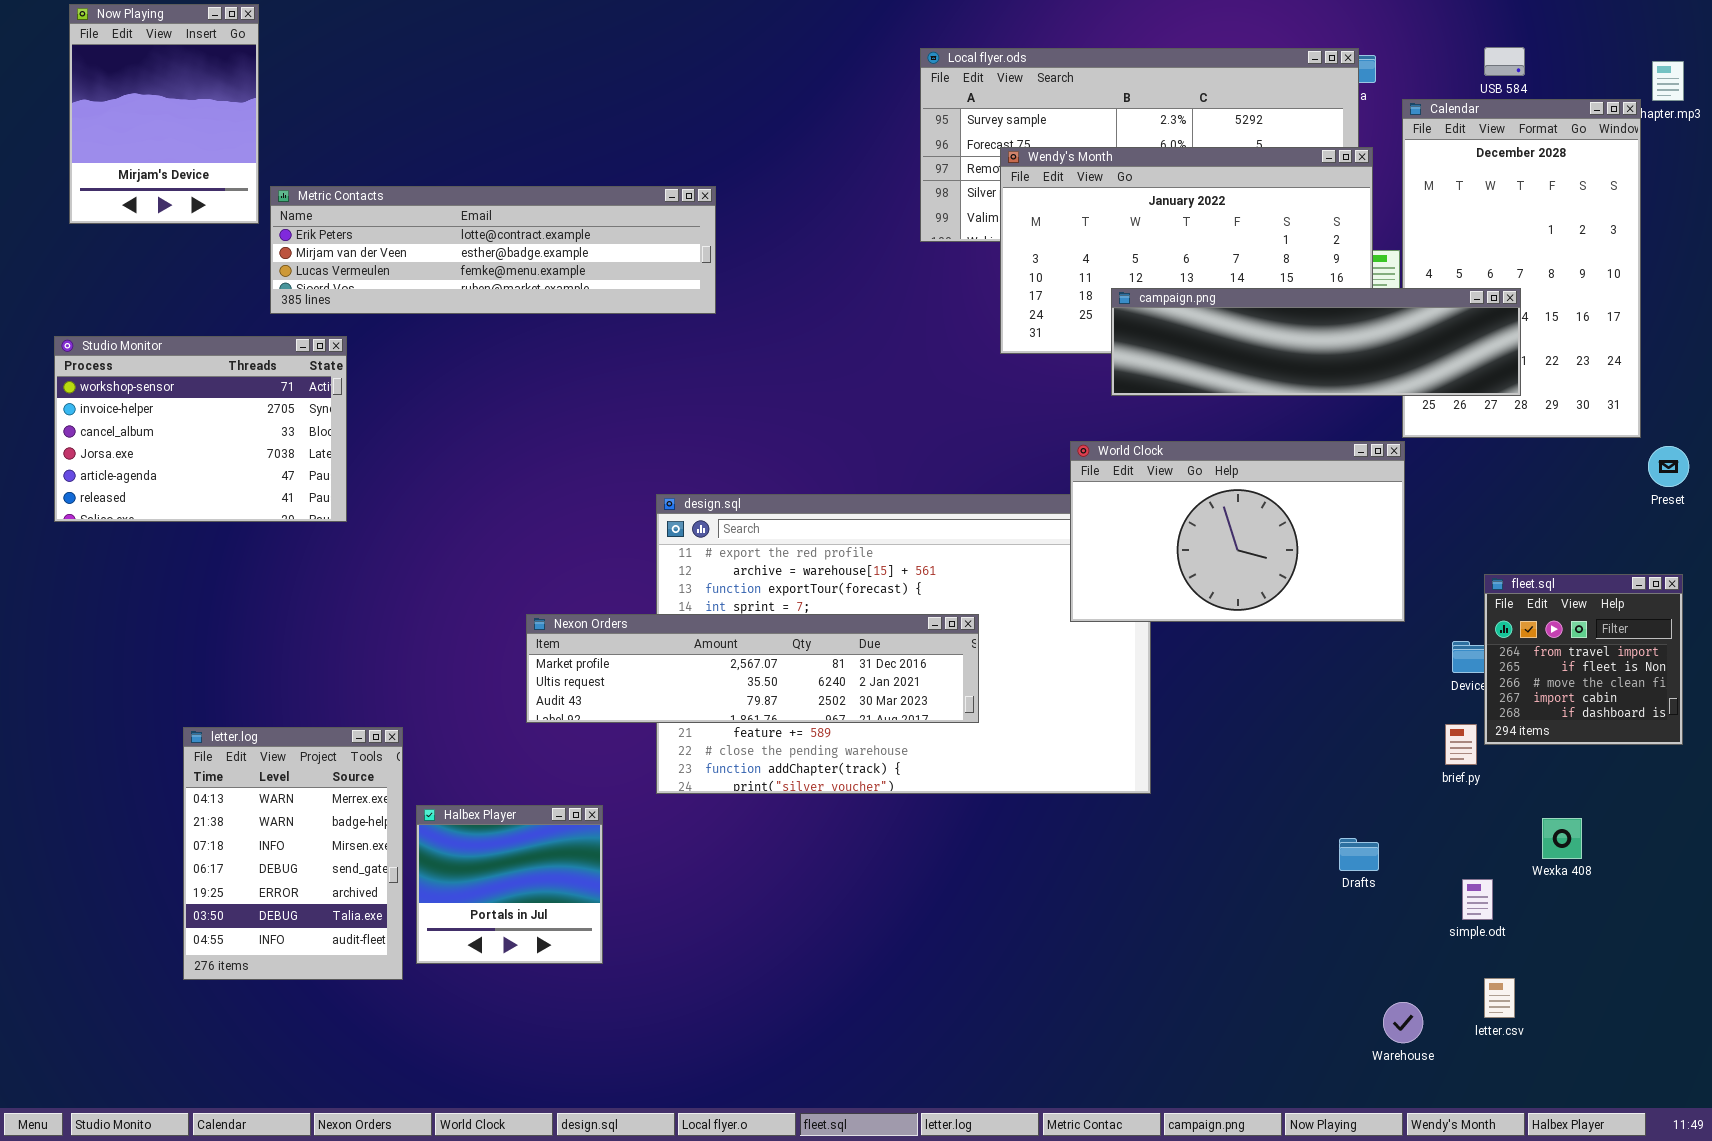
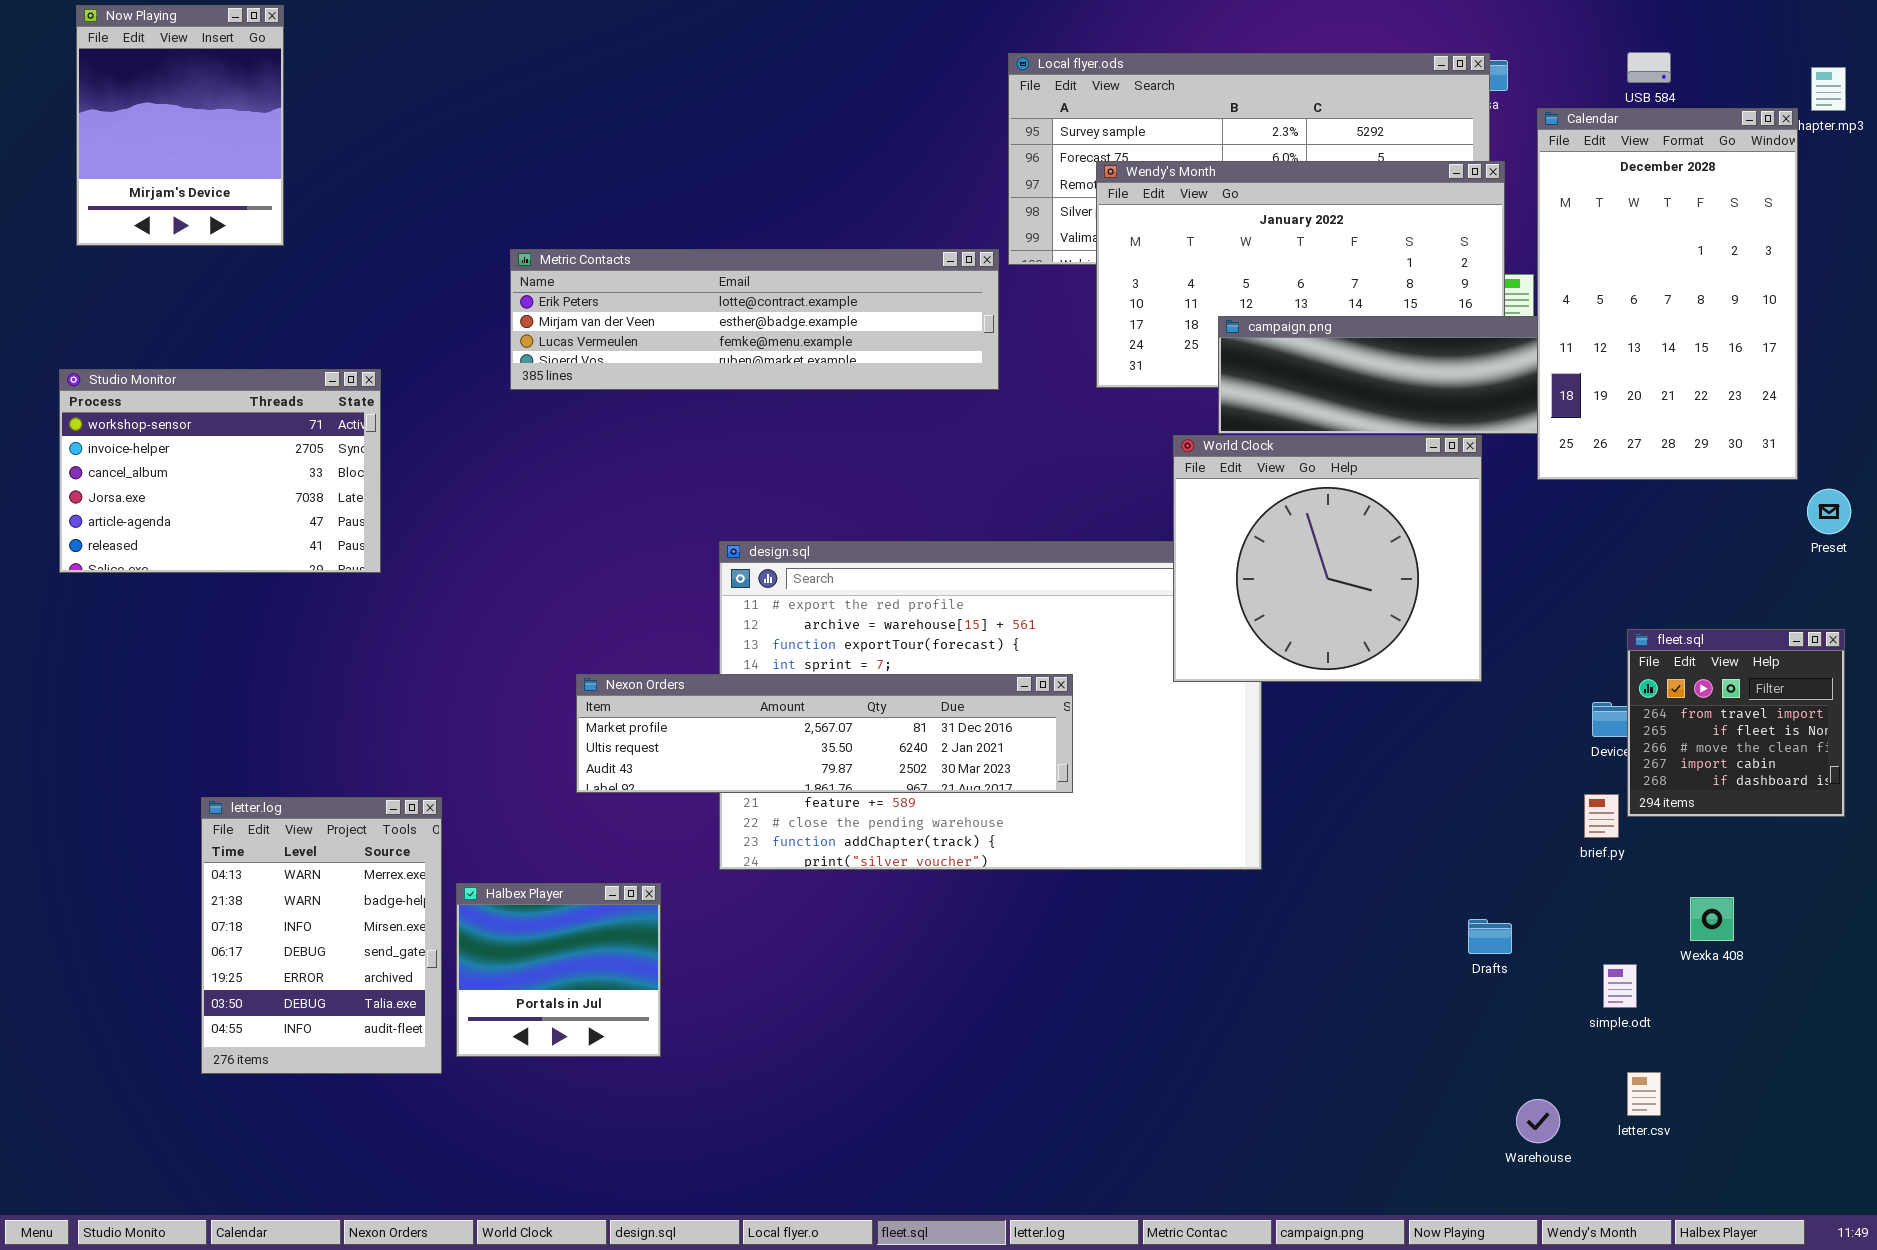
Calendar: [1402,99,1641,438] -> [1537,108,1798,480], raised
Metric Contacts: [270,186,716,314] -> [510,249,999,390], moved
World Clock: [1070,441,1405,622] -> [1173,435,1482,682], resized

